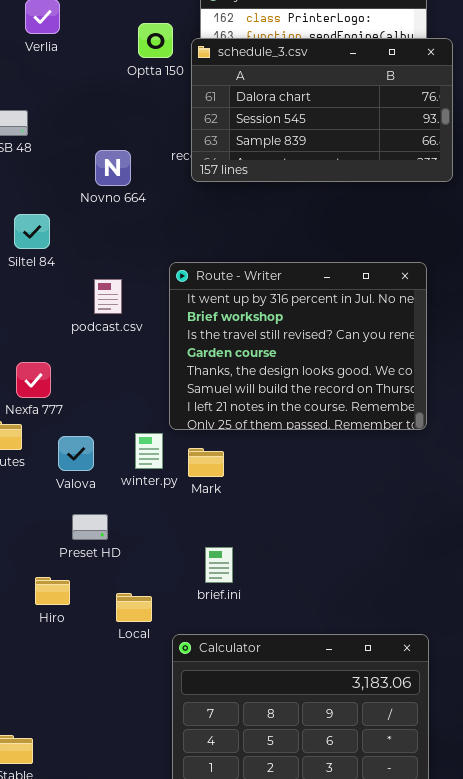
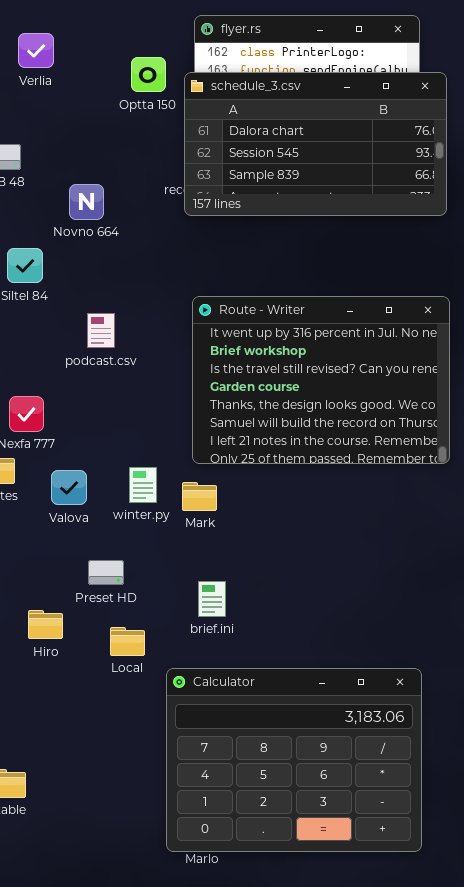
Novno 664: [95,150,131,186] -> [69,184,104,220], moved
Route - Writer: [169,262,427,430] -> [192,296,450,464], moved
Preset HD: [72,514,108,540] -> [88,560,124,585], moved

